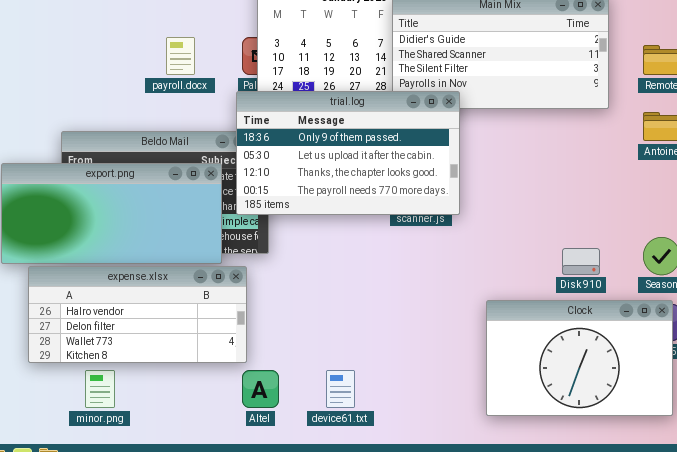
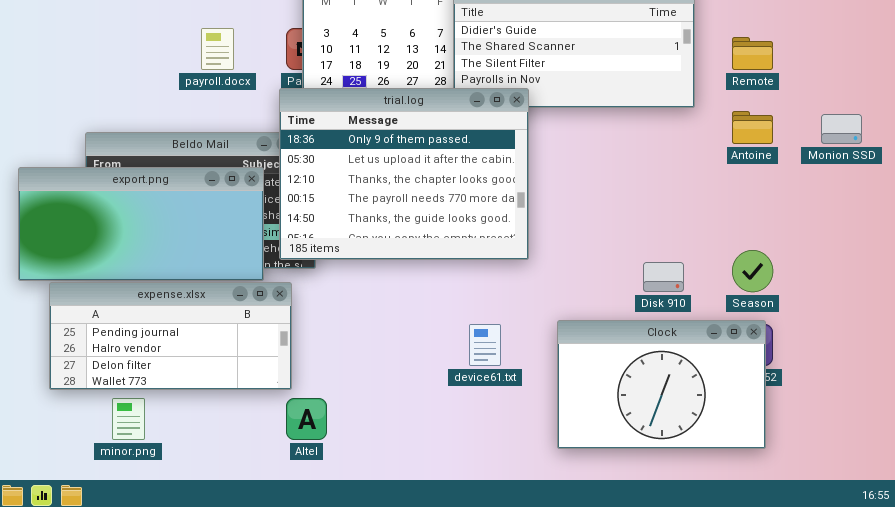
trial.log: [236,91,460,215] -> [279,88,529,260], resized
expense.xlsx: [28,266,247,363] -> [49,282,292,390], scrolled up 1 row
device61.txt: [326,370,355,408] -> [469,324,501,366], moved

